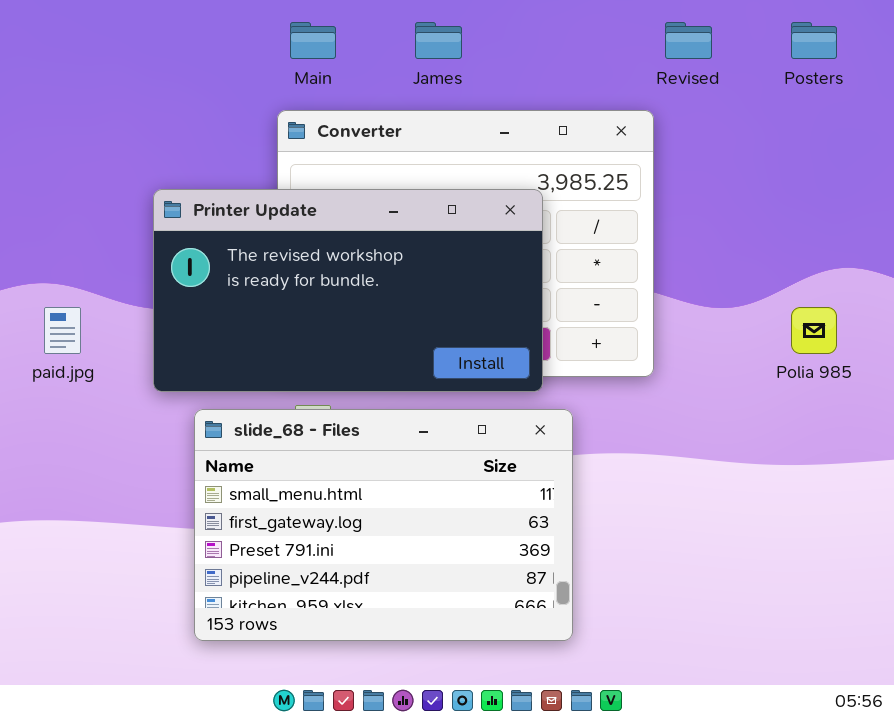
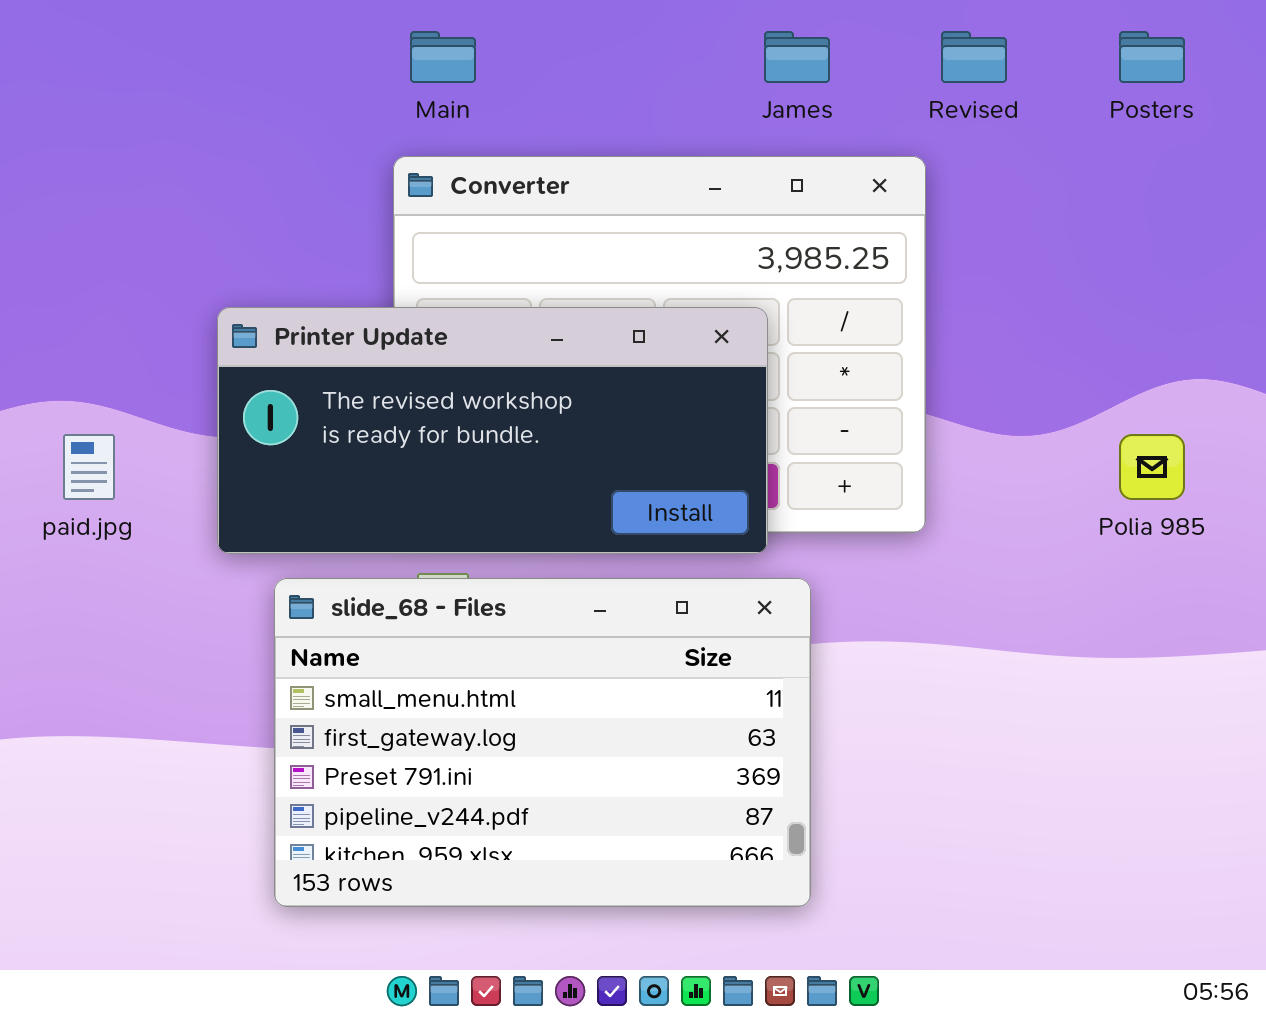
James: [415,22,462,59] -> [764,31,830,83], moved
Printer Update: [153,189,543,392] -> [217,307,768,554], resized

